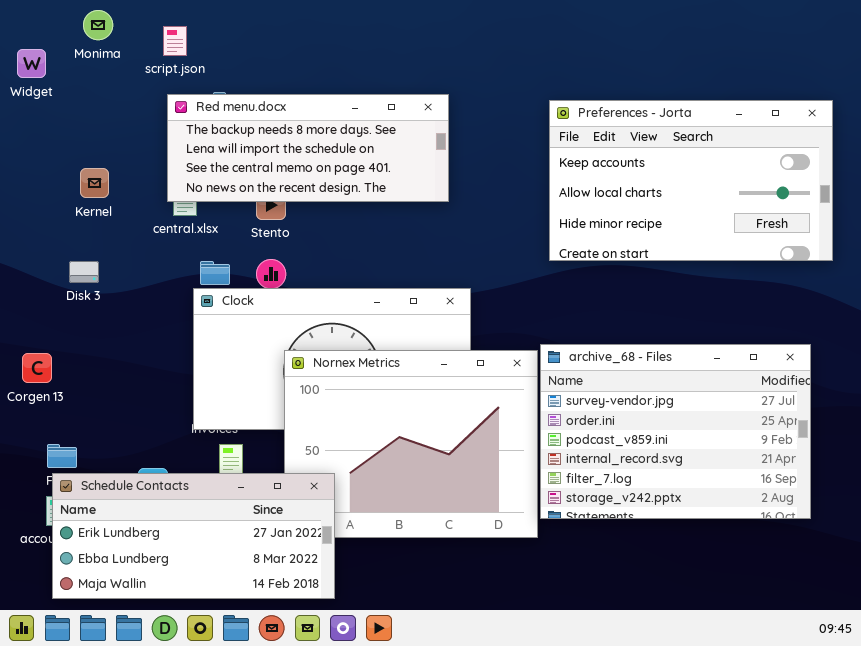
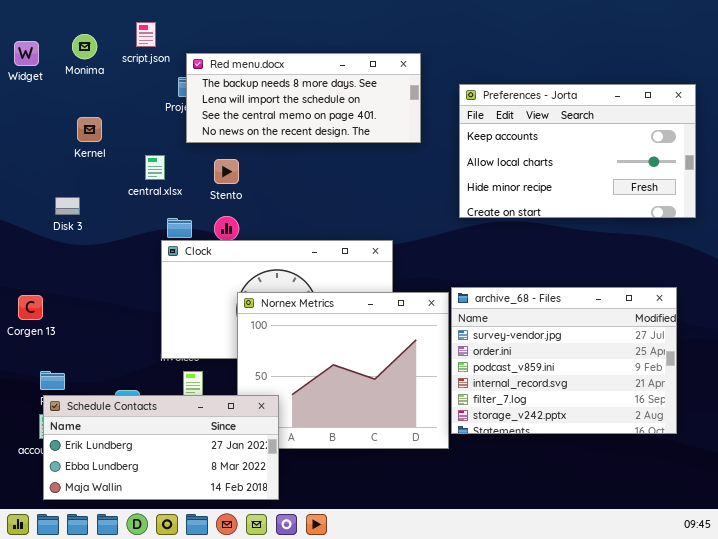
Monima: [83,10,113,40] -> [72,34,97,59], moved
Red menu.docx: [167,94,449,202] -> [186,53,421,143], moved
Kernel: [80,168,109,198] -> [77,117,102,142], moved
Disk 3: [69,261,99,283] -> [55,197,80,215], moved

